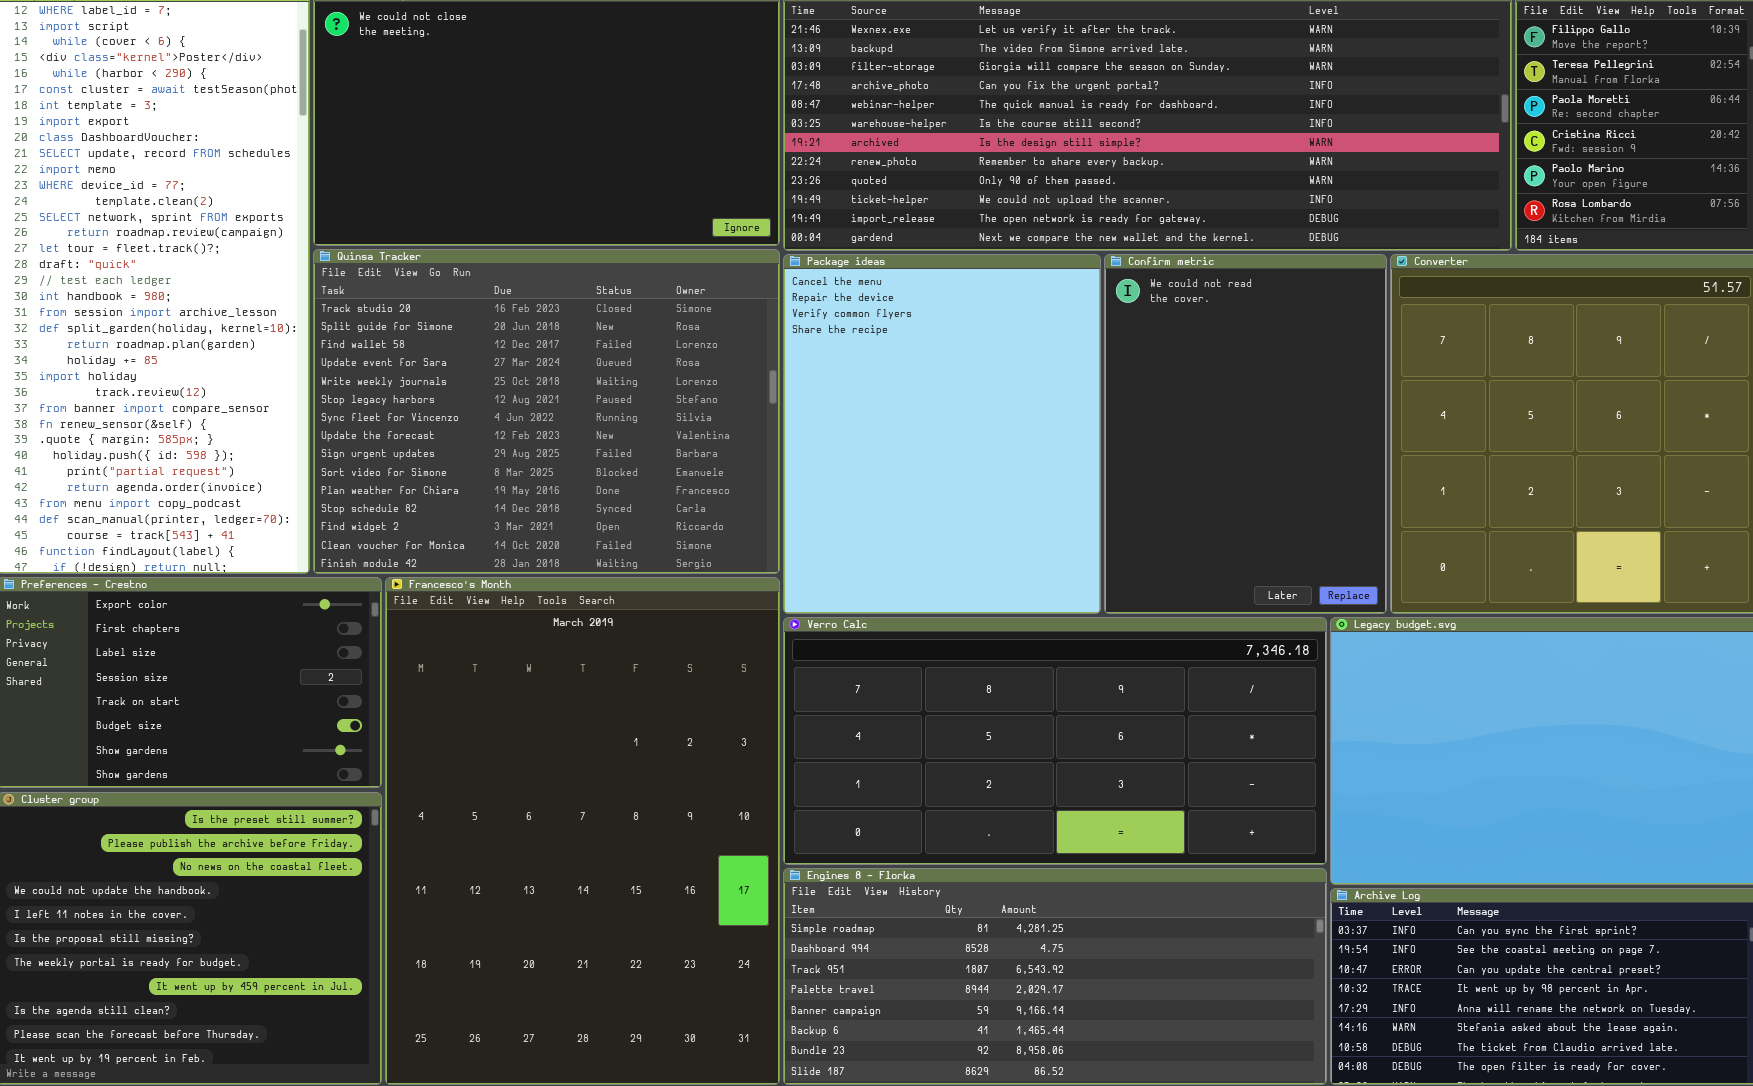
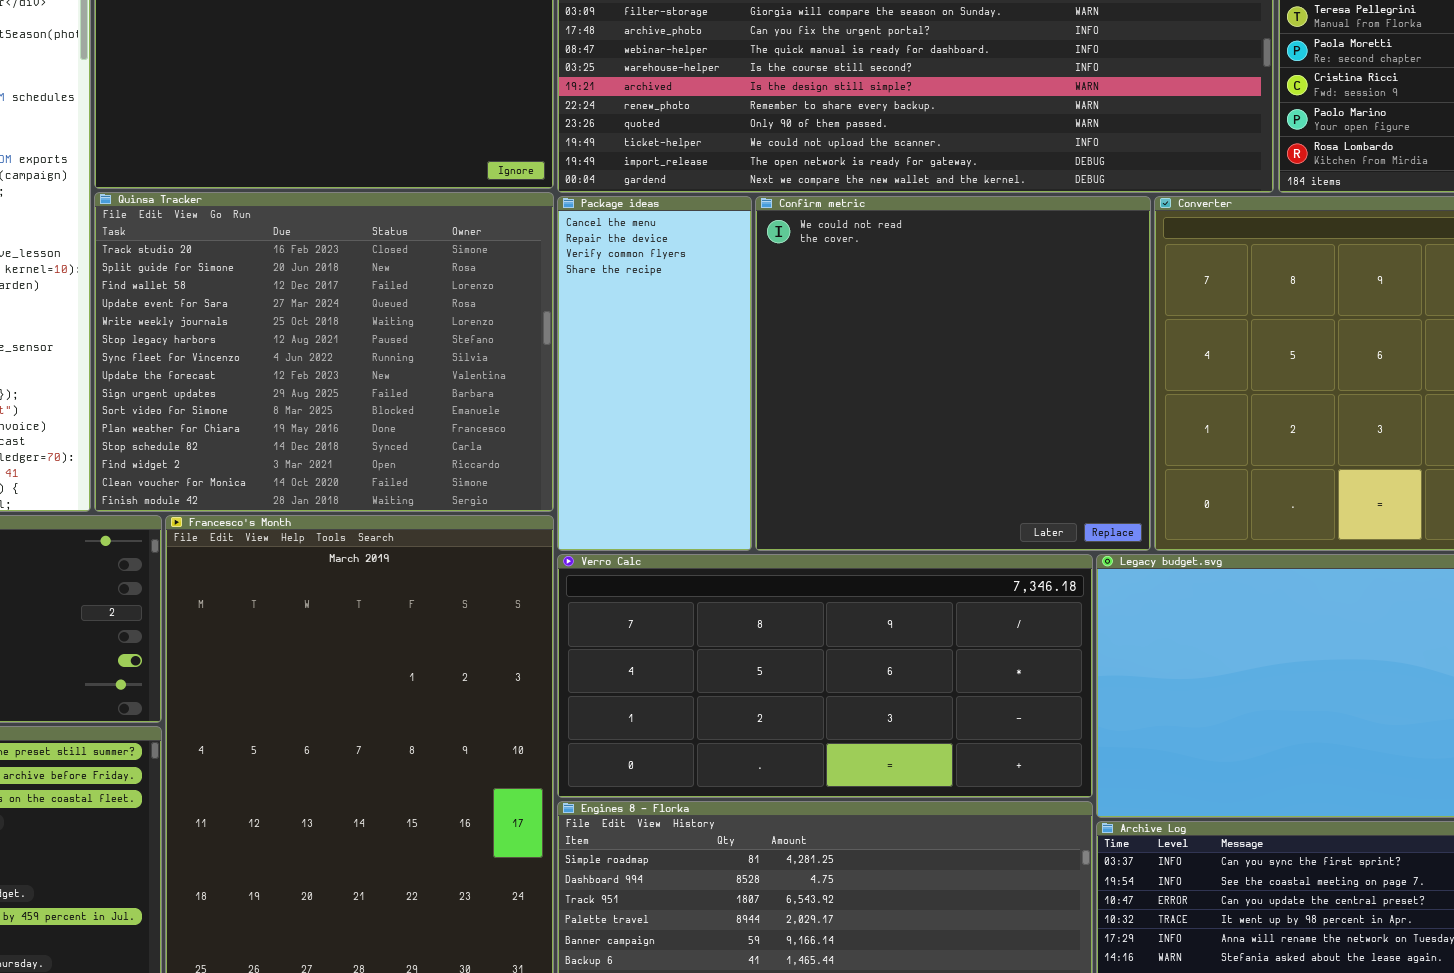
Package ideas: [783,254,1101,614] -> [557,196,752,551], resized
Confirm metric: [1104,254,1387,614] -> [755,196,1151,551], resized

